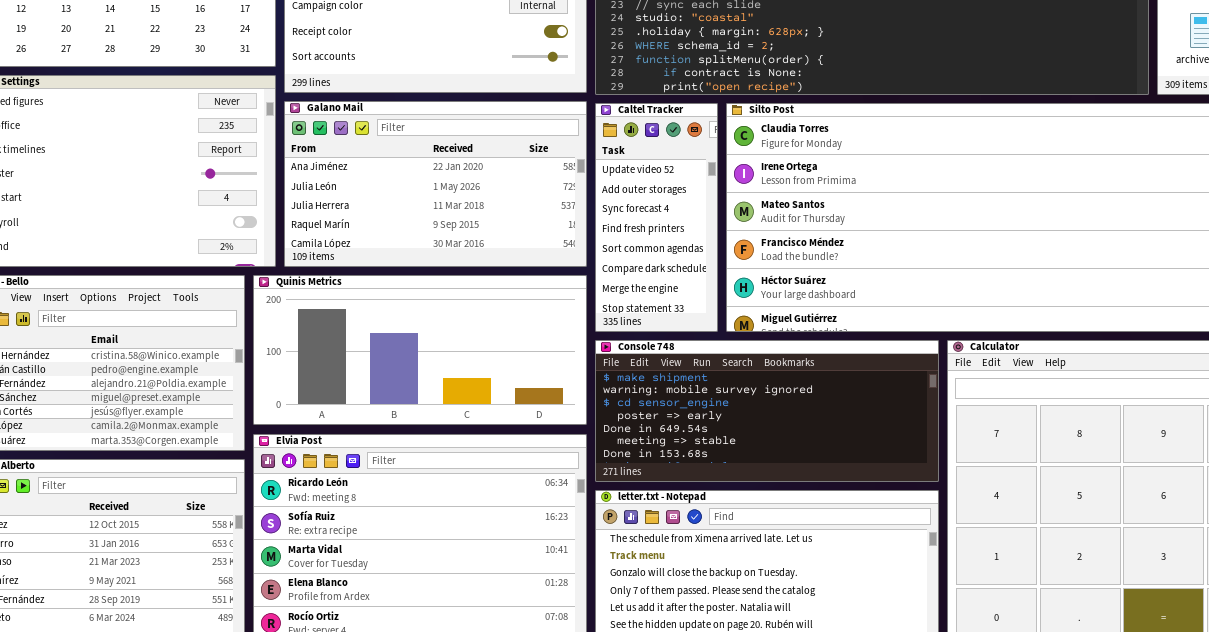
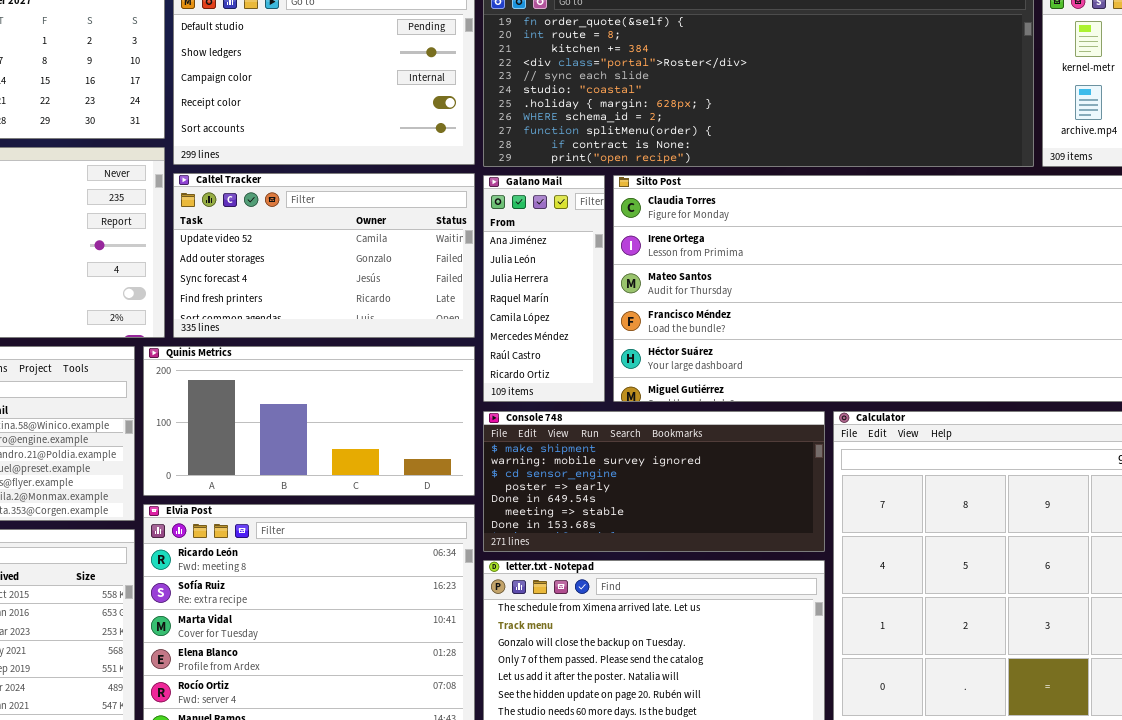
Galano Mail: [284,101,587,267] -> [483,175,605,402], moved, resized
Caltel Tracker: [595,103,718,332] -> [173,173,475,338], moved, resized

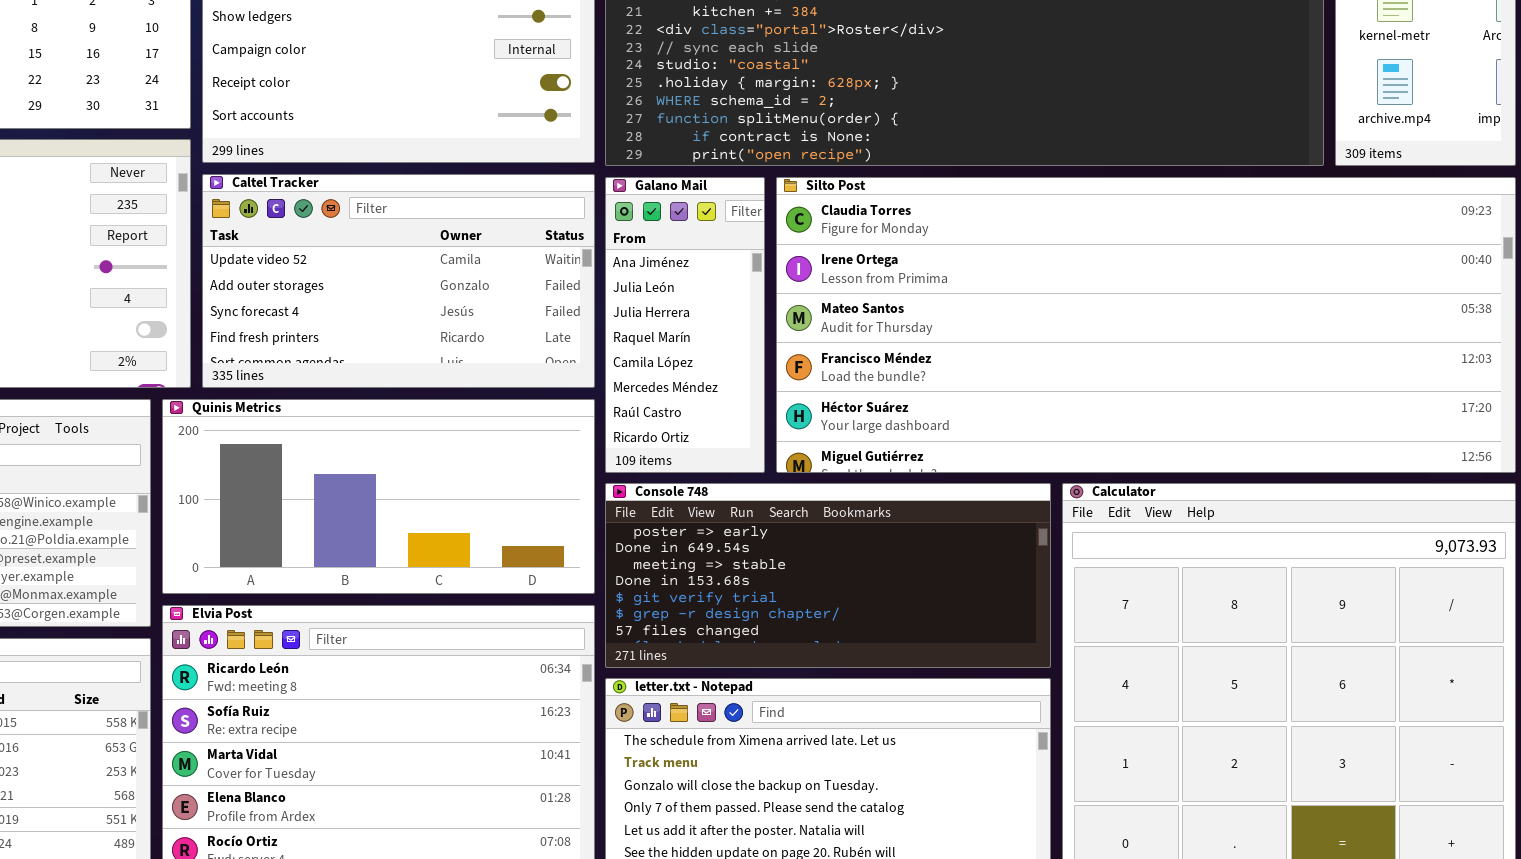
Console 748: [483,411,825,552] -> [605,483,1051,668], scrolled down 3 rows

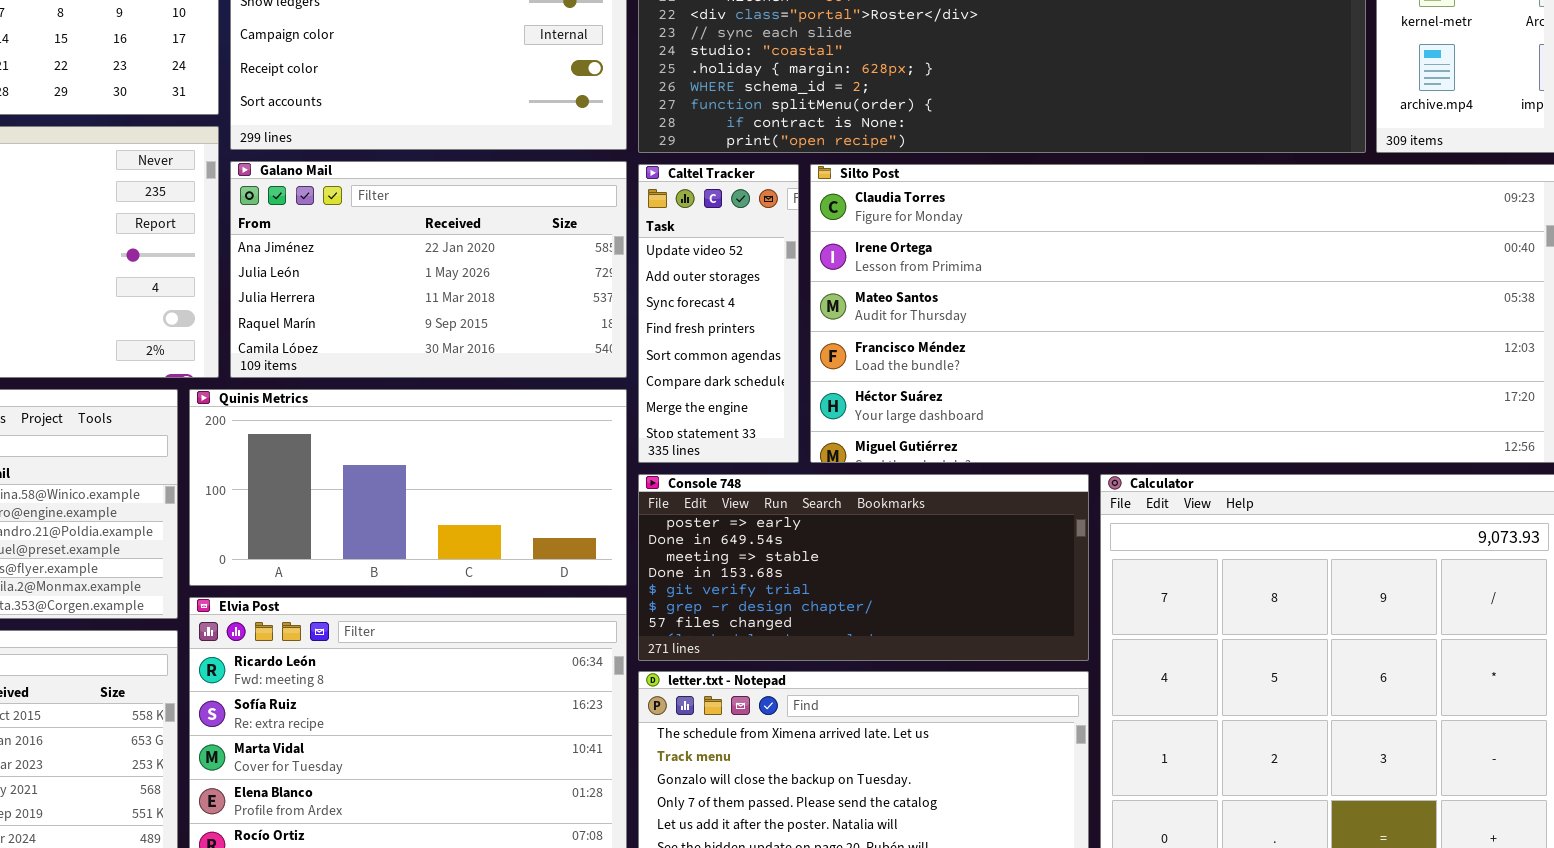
Caltel Tracker: [202,174,595,388] -> [638,164,799,463], moved, resized
Galano Mail: [605,177,765,473] -> [230,161,627,378], moved, resized

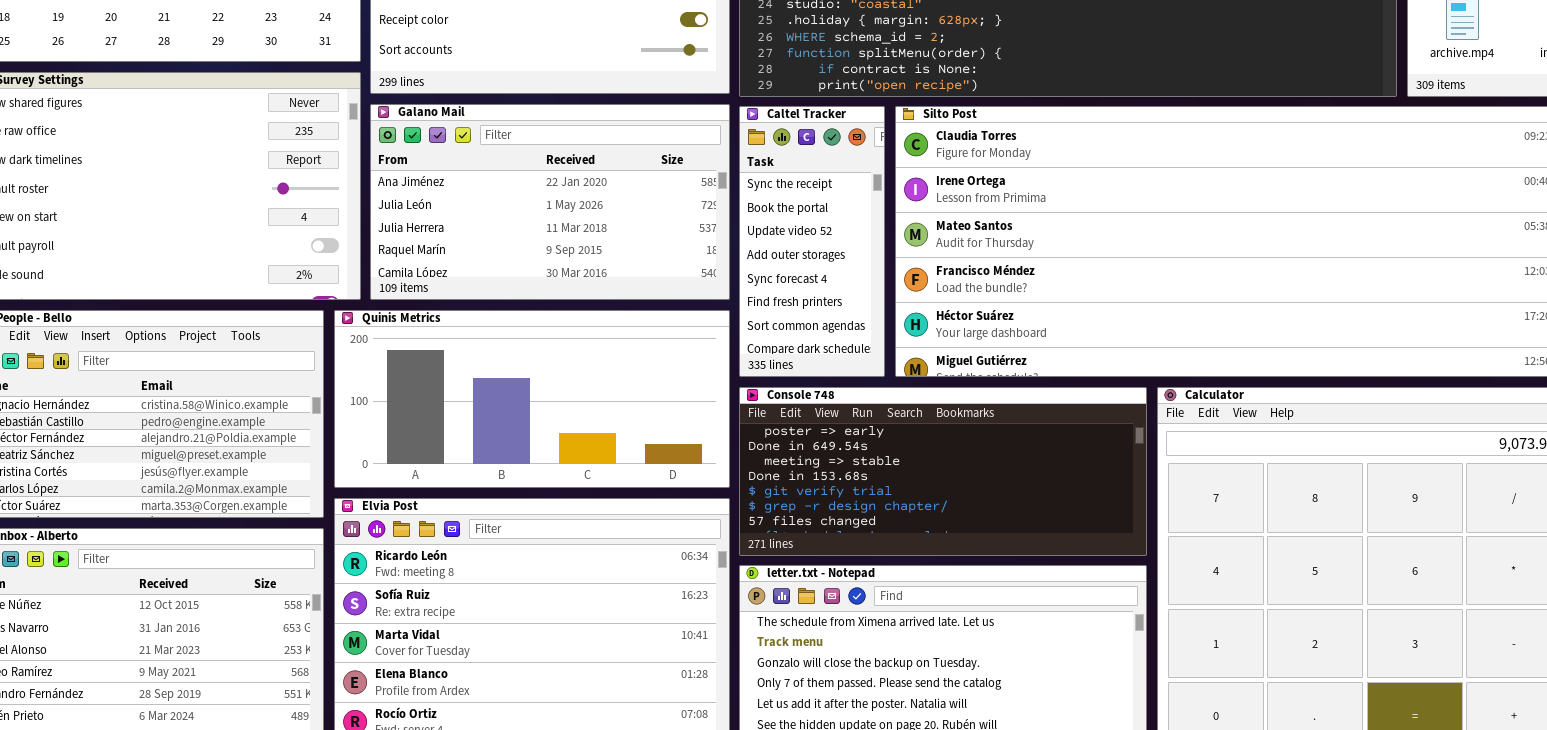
Caltel Tracker: [638,164,799,463] -> [739,106,885,377], scrolled up 2 rows

